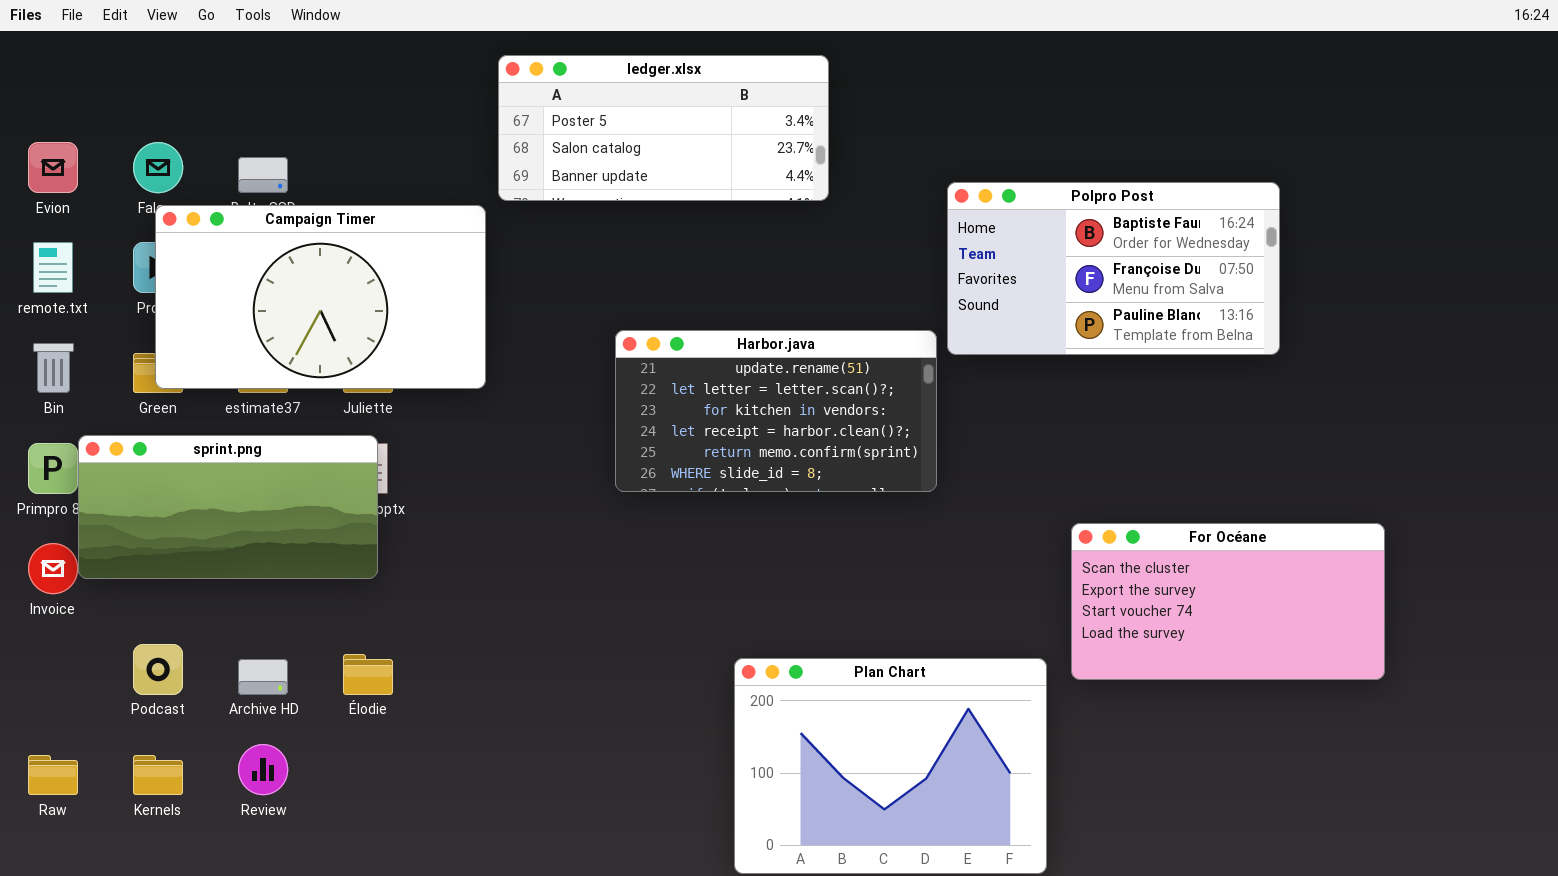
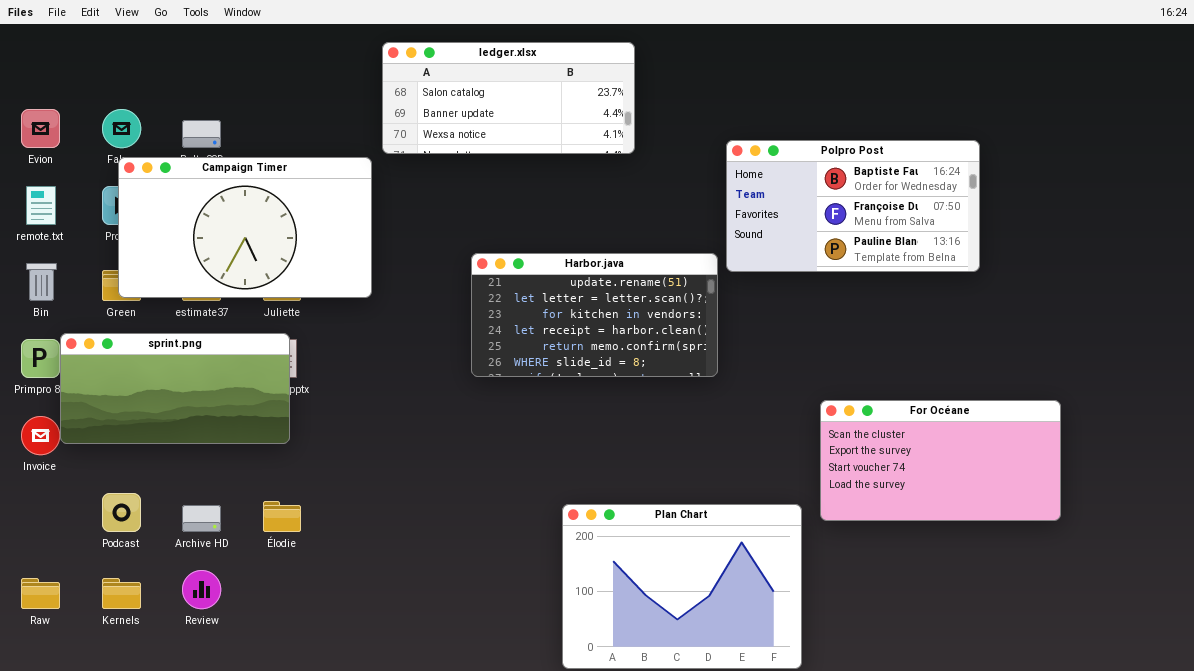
ledger.xlsx: [498,55,829,201] -> [382,42,635,154], scrolled down 1 row

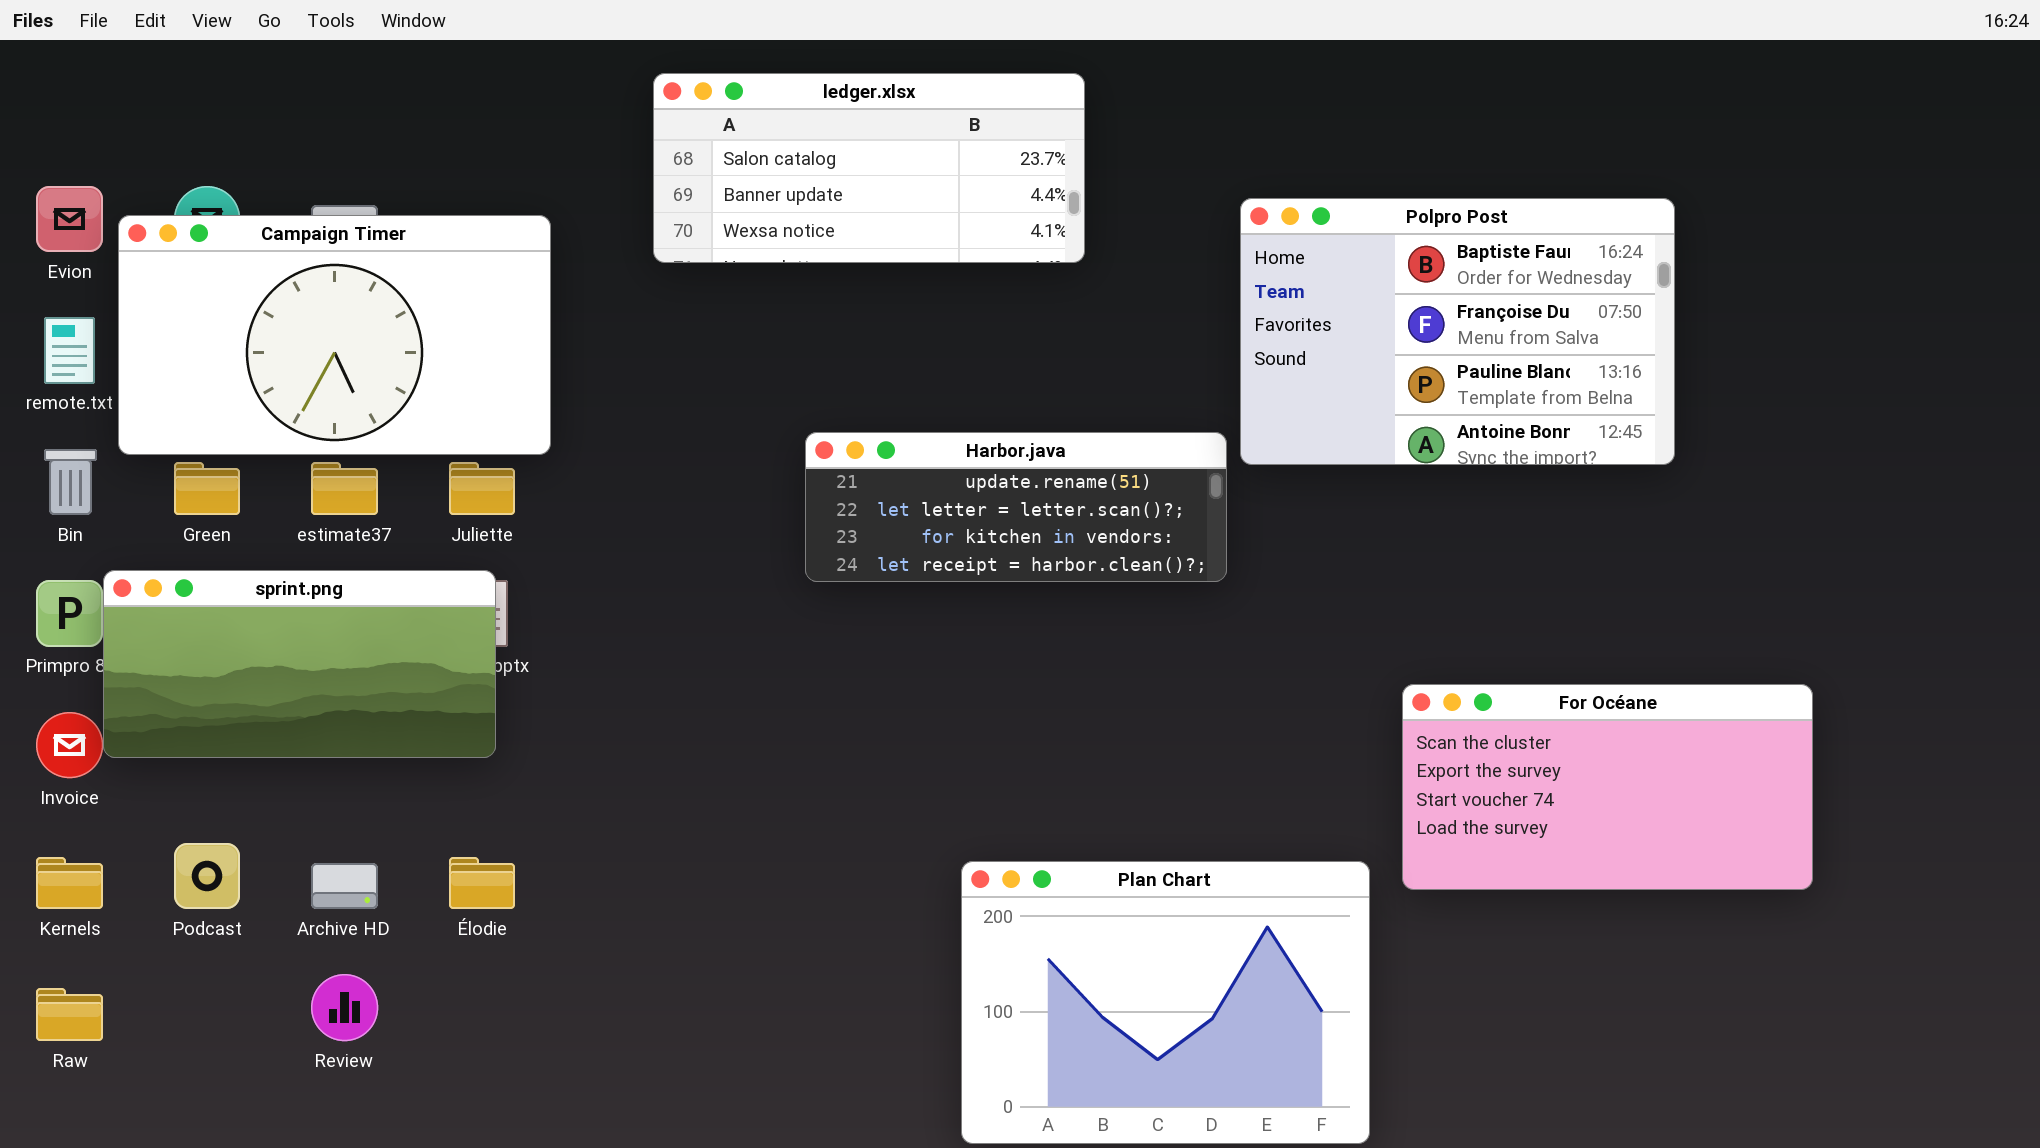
Polpro Post: [726,140,980,272] -> [1240,198,1675,465], resized
Campaign Timer: [118,157,372,298] -> [118,215,551,455], moved
Harbor.java: [471,253,718,377] -> [805,432,1227,582], resized
Kernels: [102,578,141,609] -> [36,857,103,909], moved

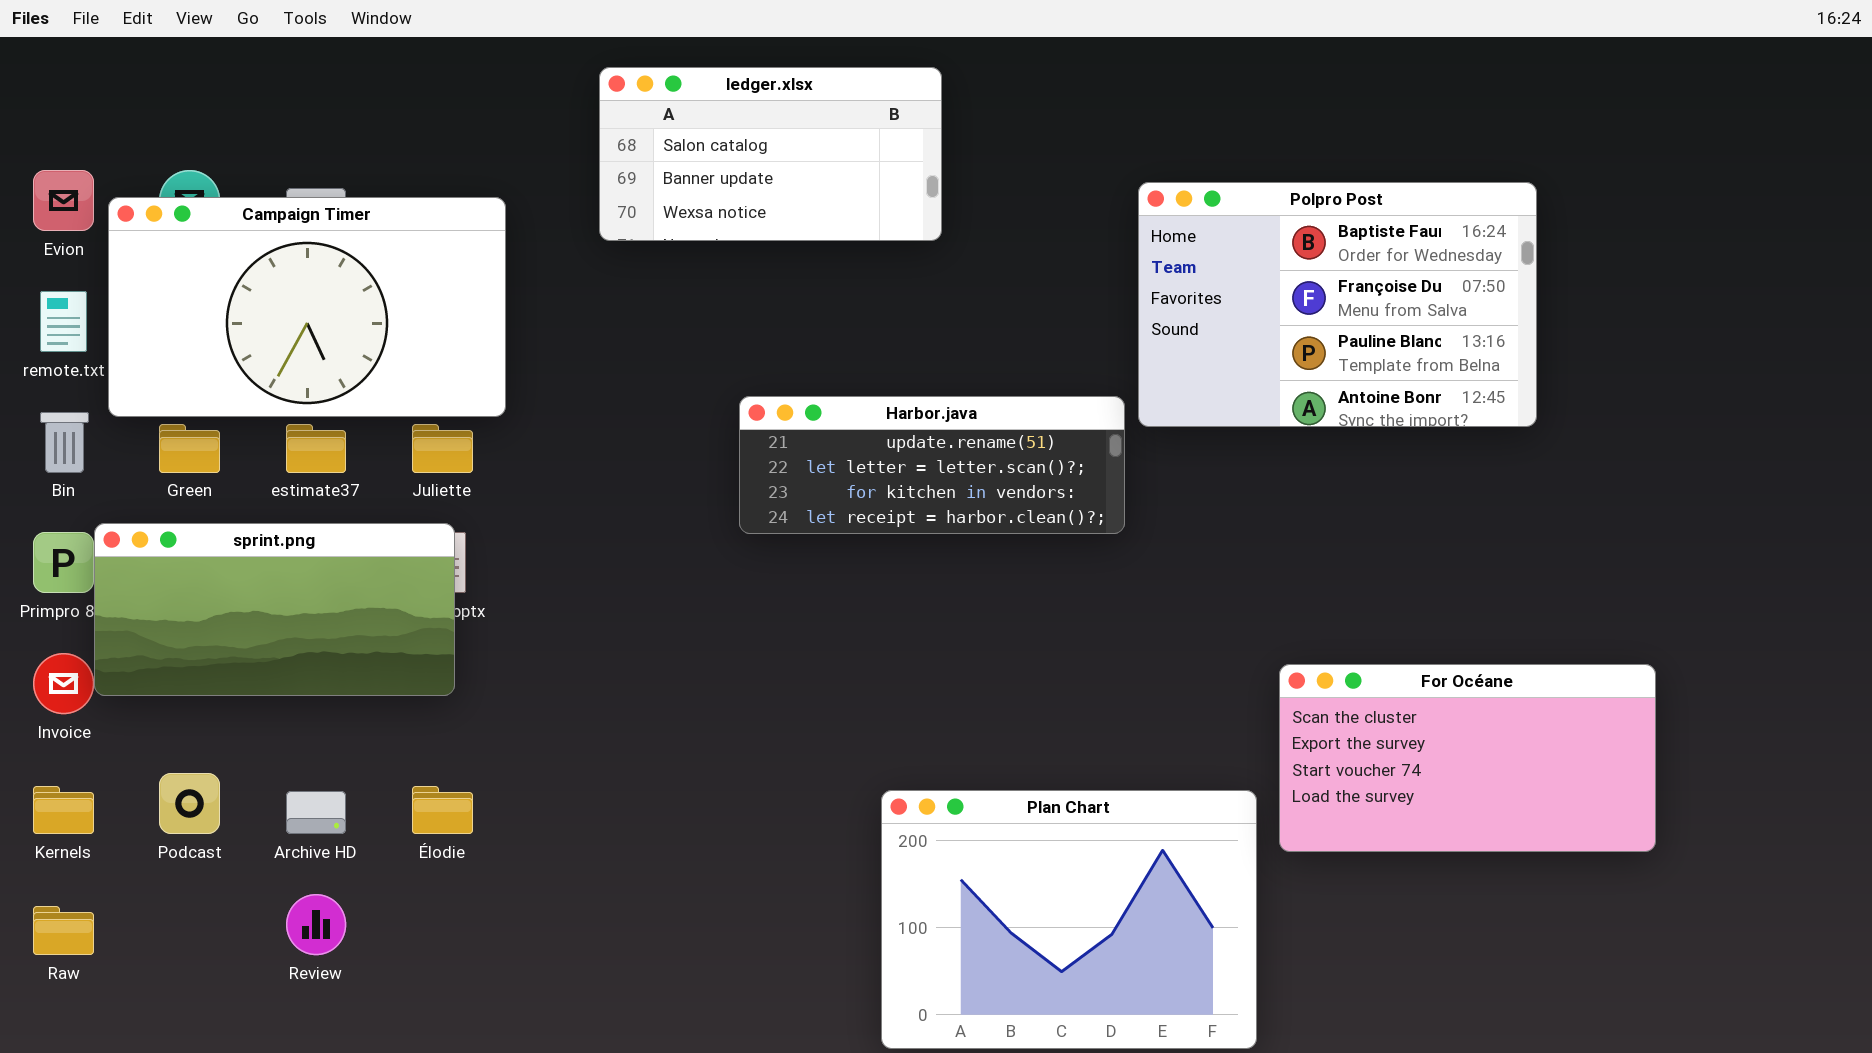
ledger.xlsx: [653,73,1085,263] -> [599,67,942,241], resized
For Océane: [1402,684,1813,890] -> [1279,664,1656,852], moved

